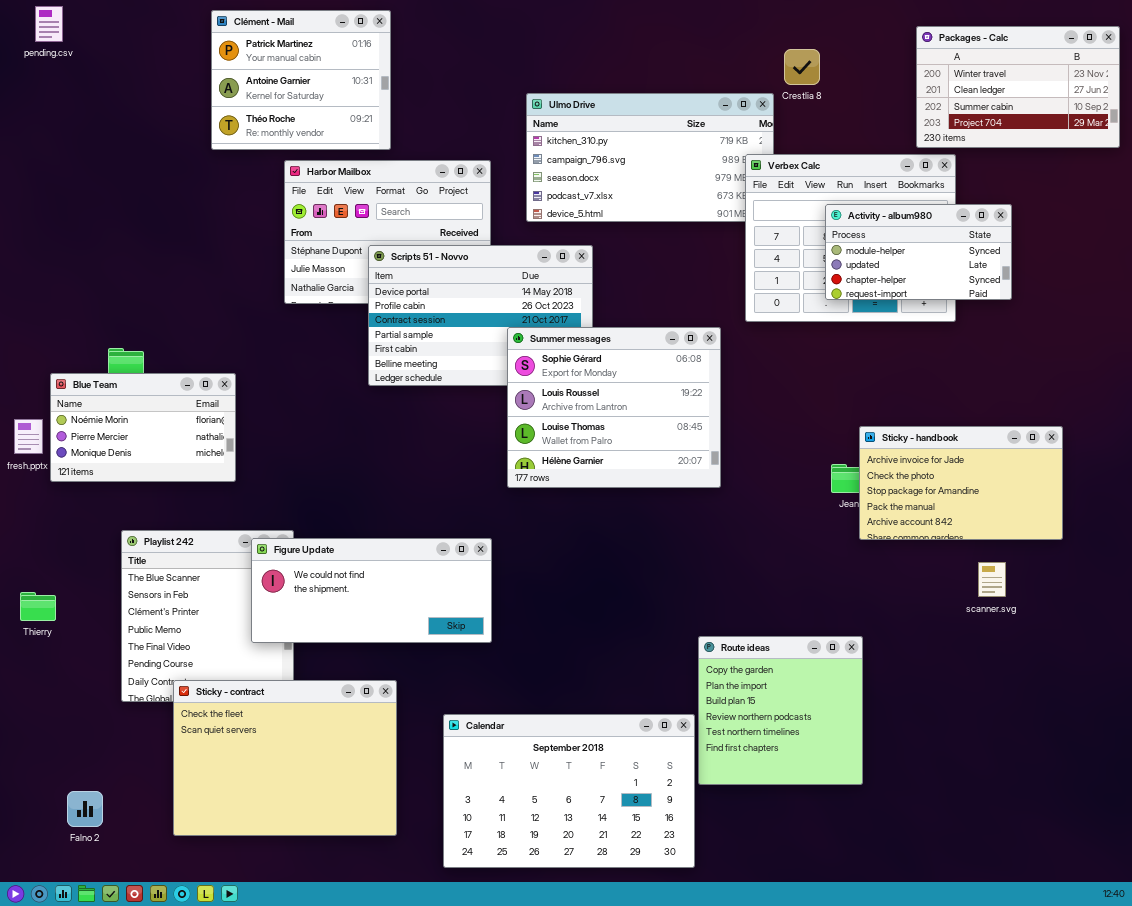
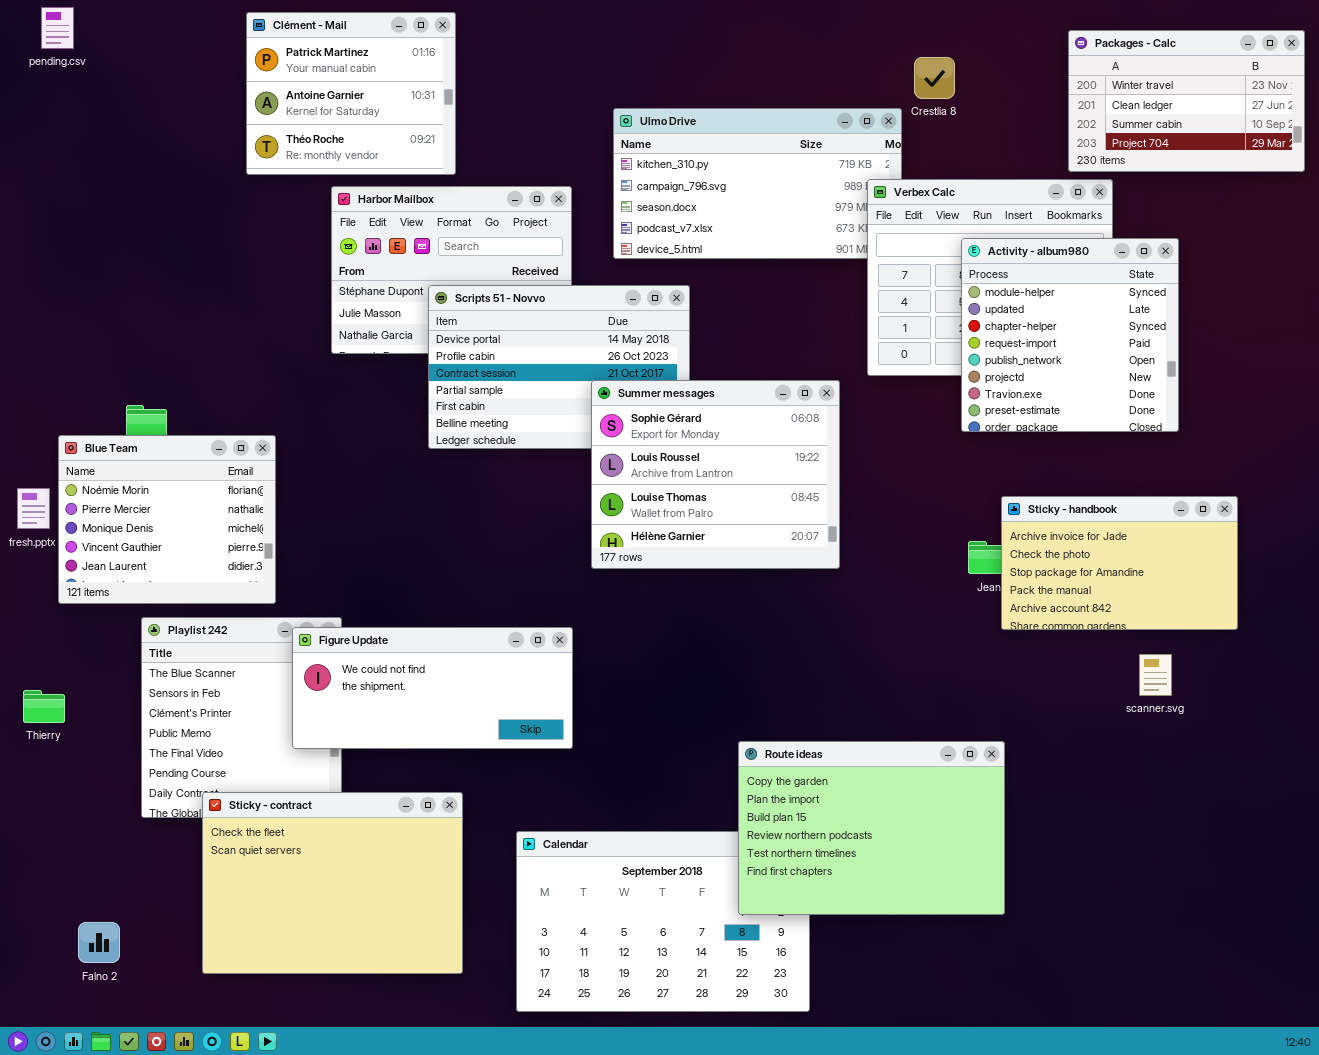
Activity - album980: [825,204,1012,300] -> [961,238,1179,432], resized
Blue Team: [50,373,236,482] -> [58,435,276,604], resized
Route ideas: [698,636,863,785] -> [738,741,1005,915], resized

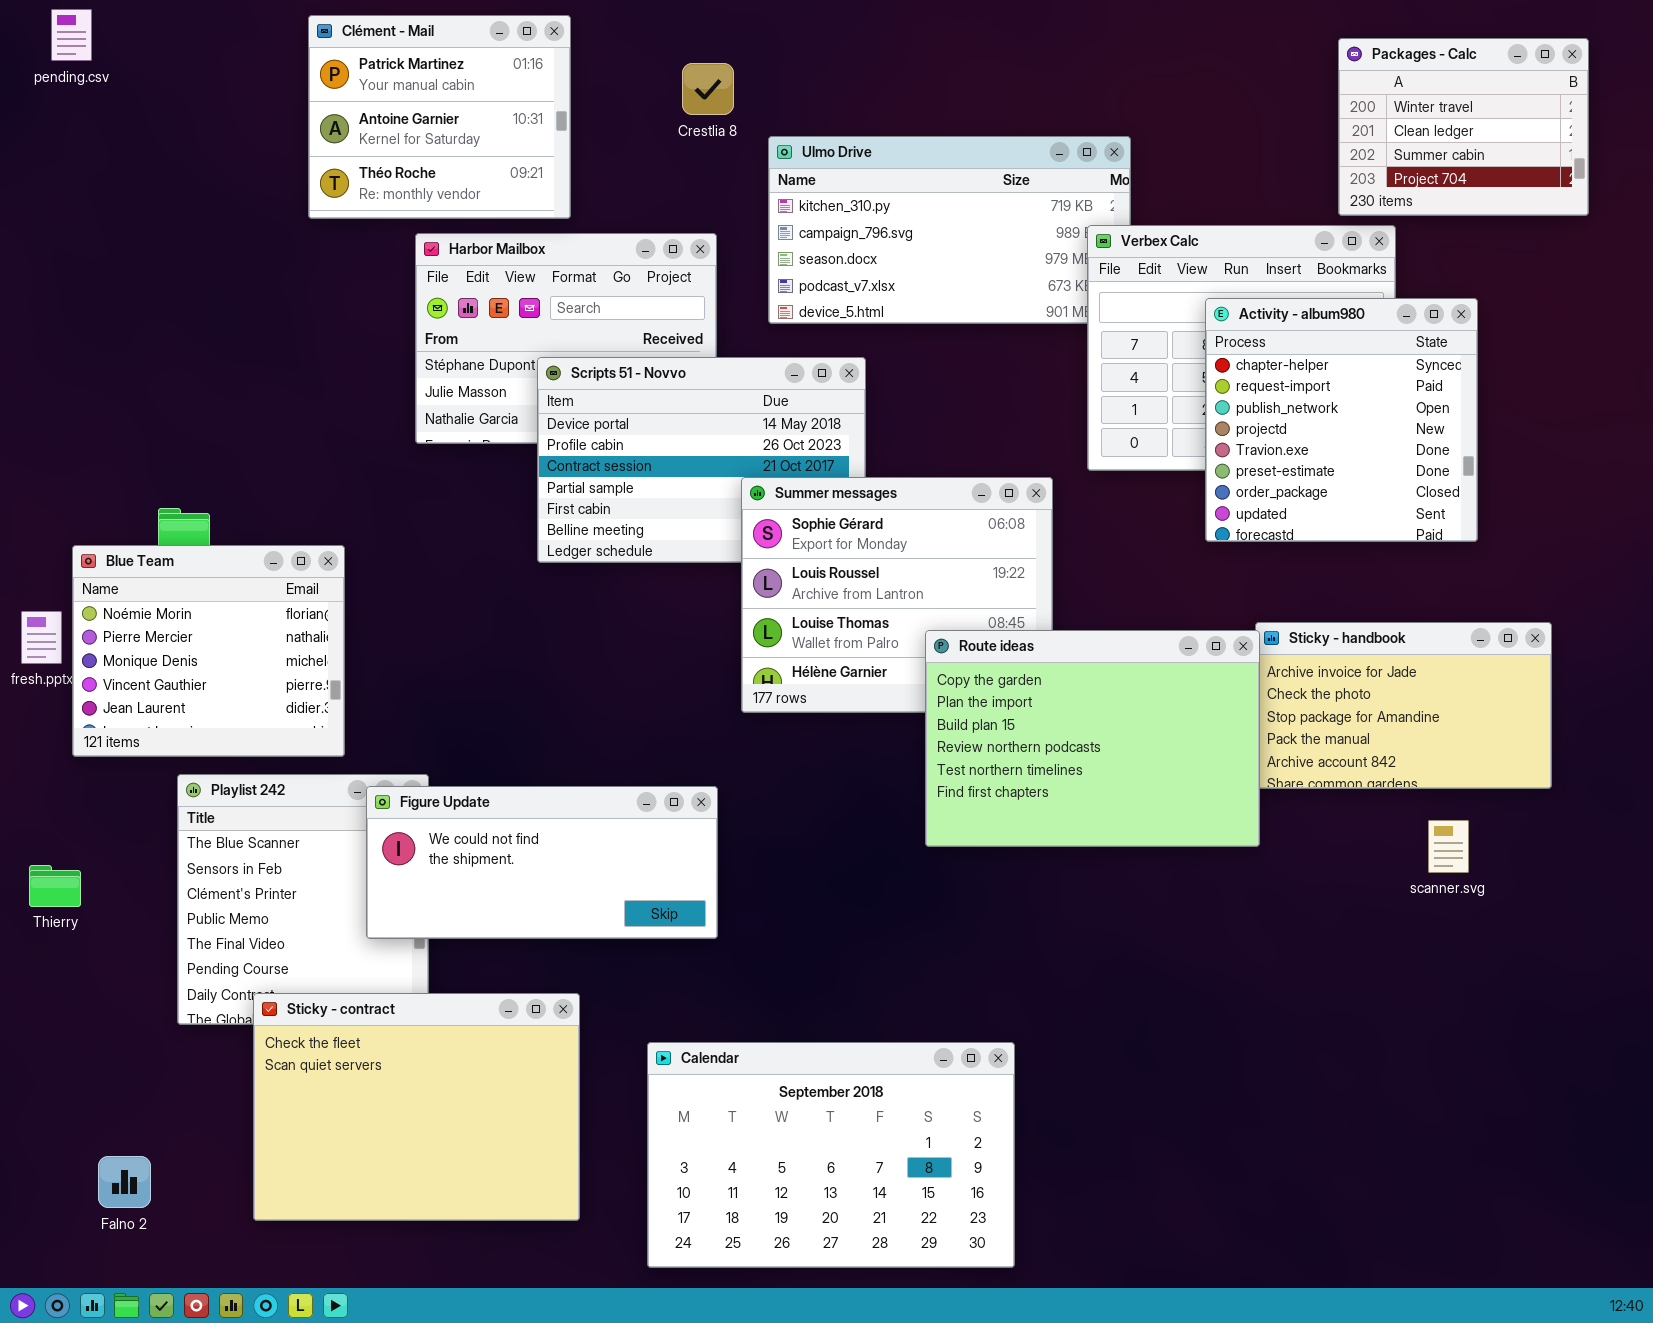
Packages - Calc: [1068,30,1305,172] -> [1338,38,1589,216], resized
Crestlia 8: [914,57,955,99] -> [682,63,734,115], moved
Activity - album980: [961,238,1179,432] -> [1205,298,1478,542], scrolled down 2 rows
Route ideas: [738,741,1005,915] -> [925,630,1260,847], moved

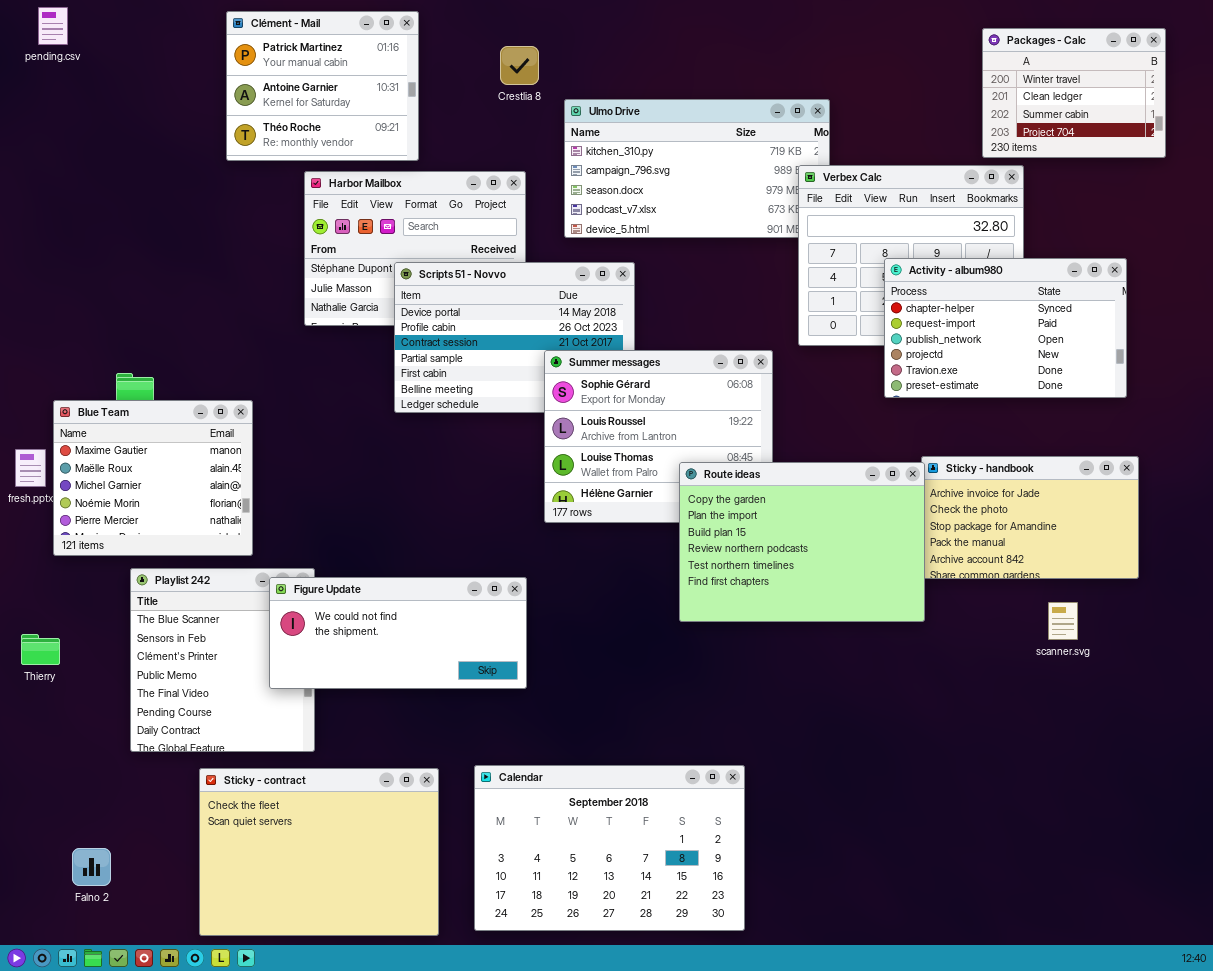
Activity - album980: [1205,298,1478,542] -> [884,258,1127,398], resized
Blue Team: [72,545,345,757] -> [53,400,253,556], scrolled up 3 rows
Sticky - contract: [253,993,580,1221] -> [199,768,439,936], moved

